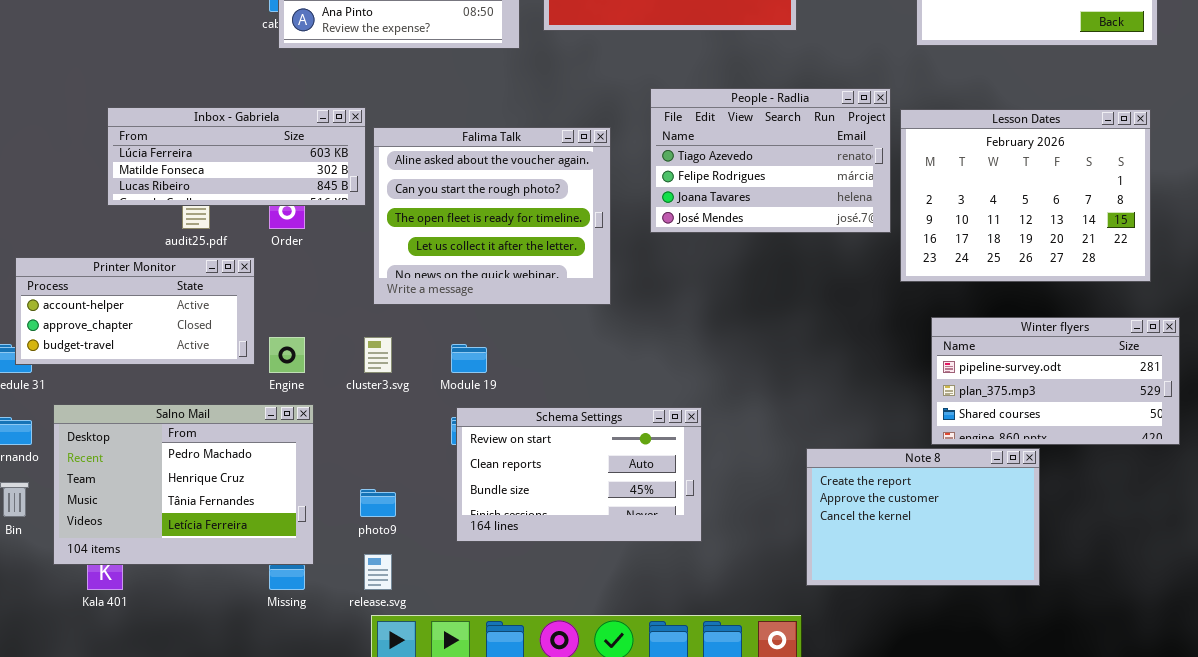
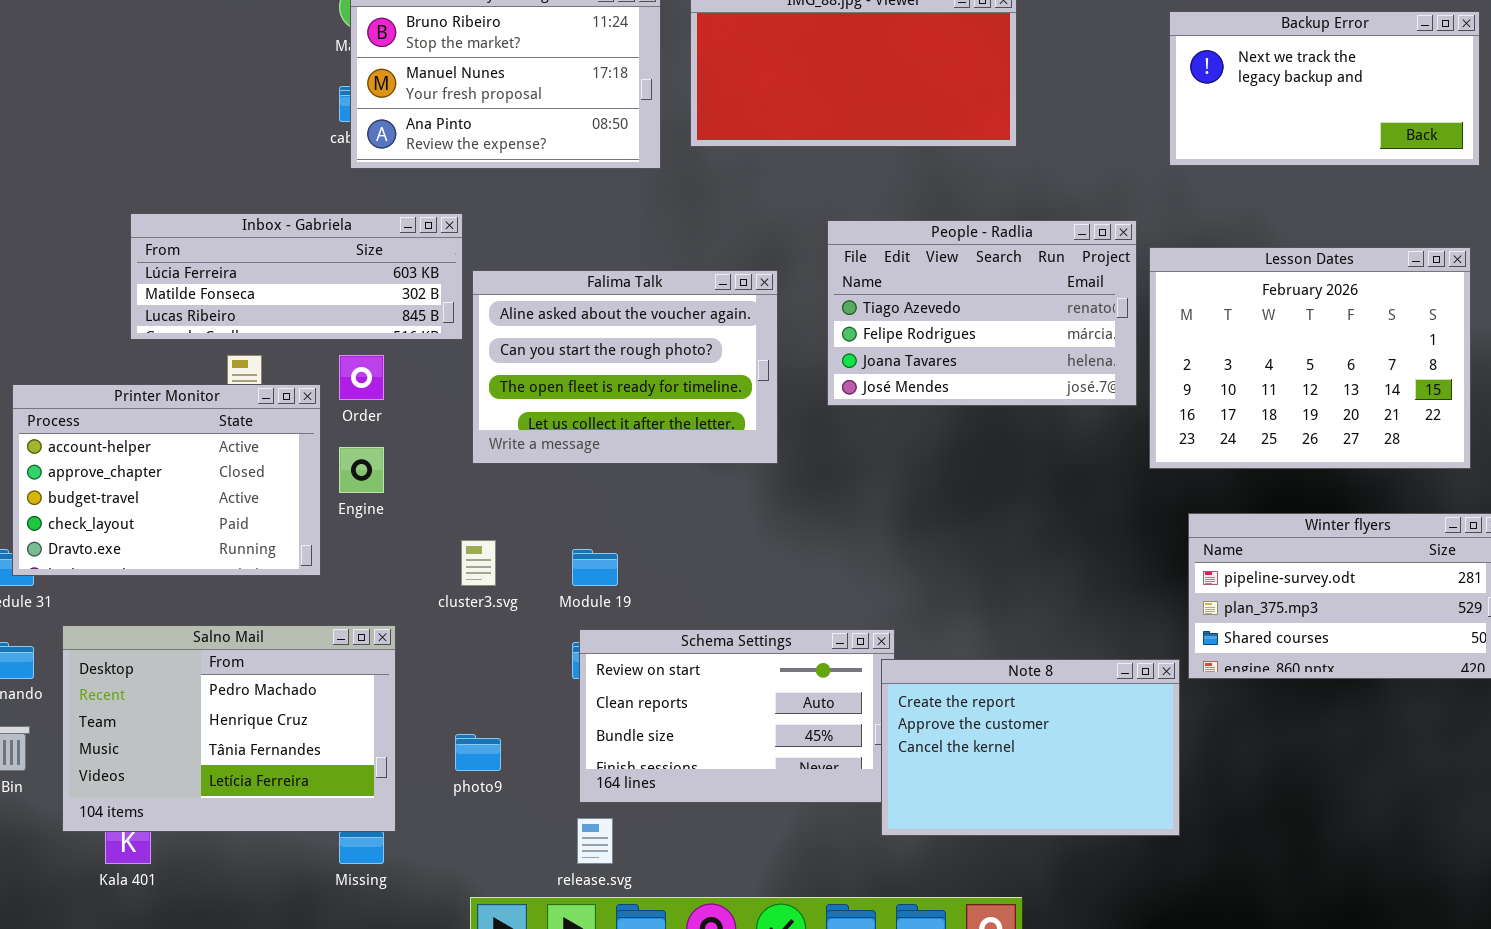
Inbox - Gabriela: [107,107,366,206] -> [130,213,463,340], moved
Falima Talk: [373,127,611,305] -> [472,270,778,464], resized
Printer Monitor: [15,257,255,365] -> [12,384,321,576], resized
Engine: [269,337,305,373] -> [339,447,384,493], moved
Note 8: [806,448,1040,586] -> [881,659,1180,836], moved
release.svg: [364,554,392,590] -> [577,818,613,864], moved

